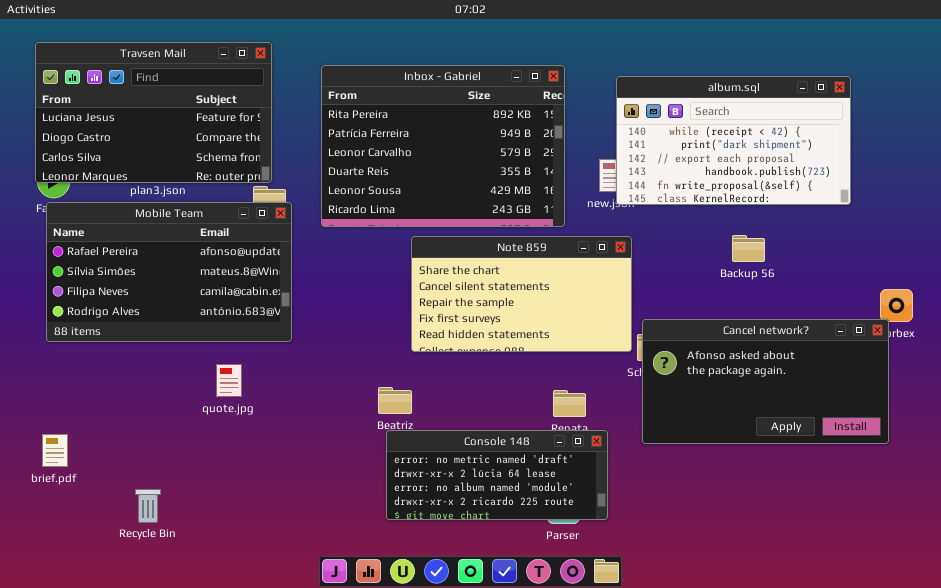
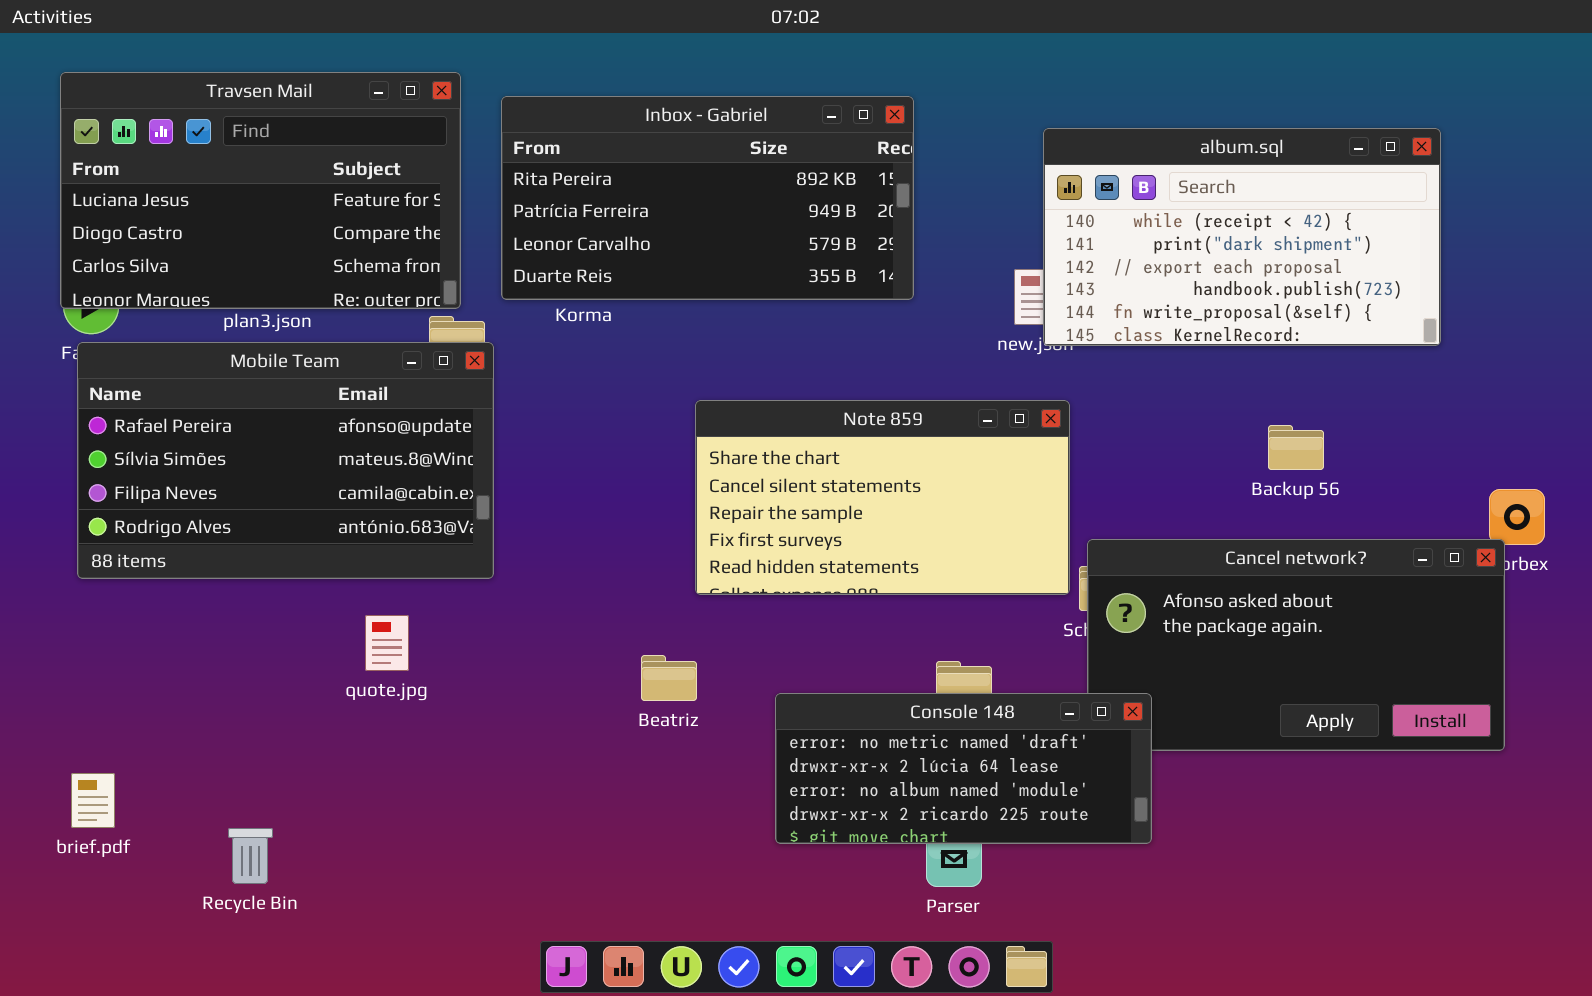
Inbox - Gabriel: [321,65,565,227] -> [501,96,914,300], moved, resized
Backup 56: [732,235,765,262] -> [1268,425,1324,470], moved
Console 148: [386,430,608,520] -> [775,693,1152,844], moved
brief.pdf: [42,434,68,467] -> [71,773,115,828], moved

